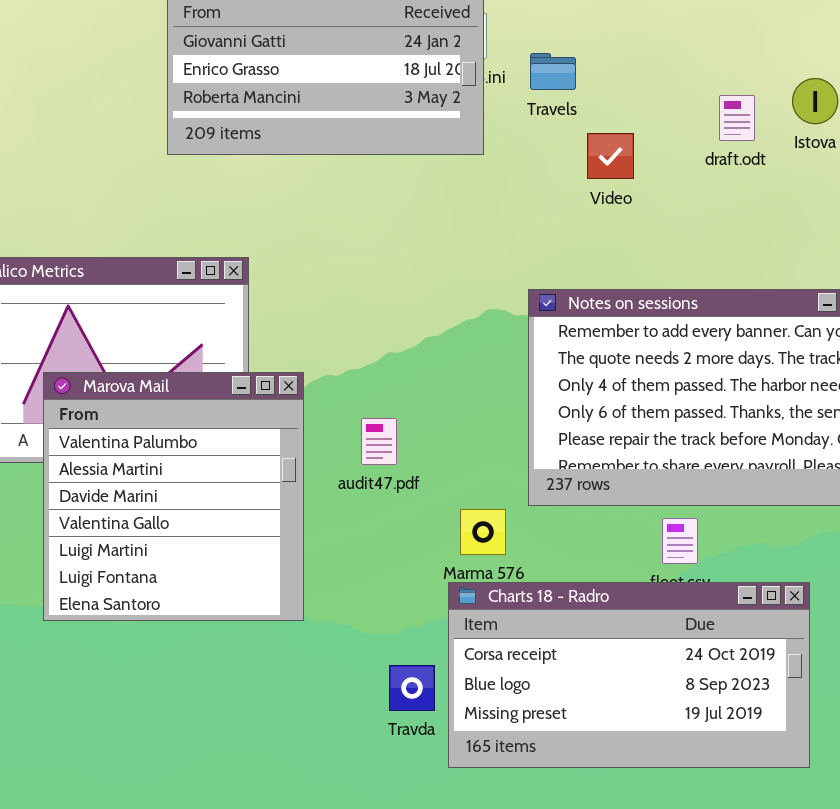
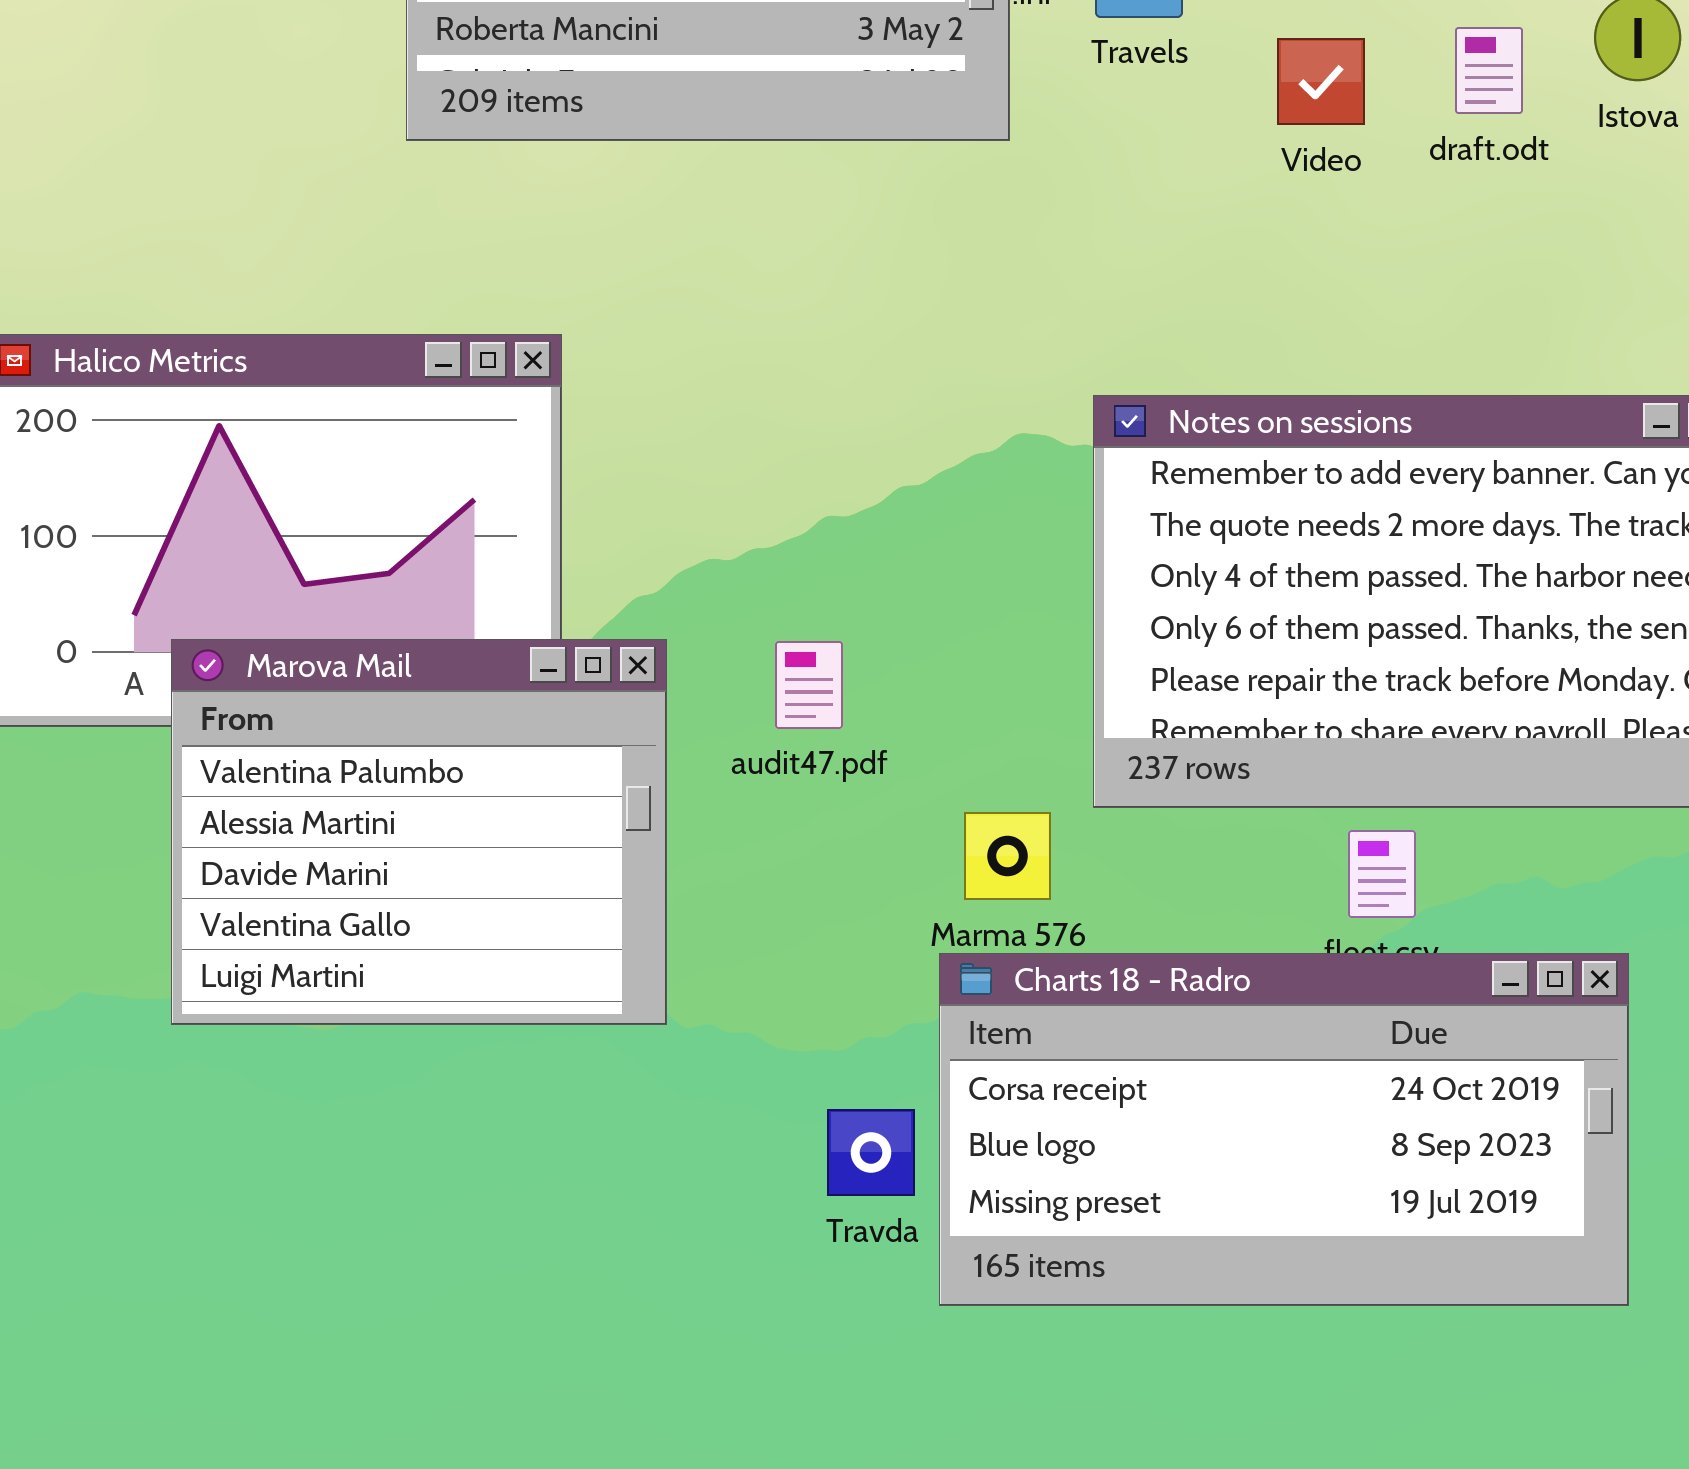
Video: [587,133,634,179] -> [1277,38,1365,125], moved
Marova Mail: [43,372,304,621] -> [171,639,667,1025], resized

